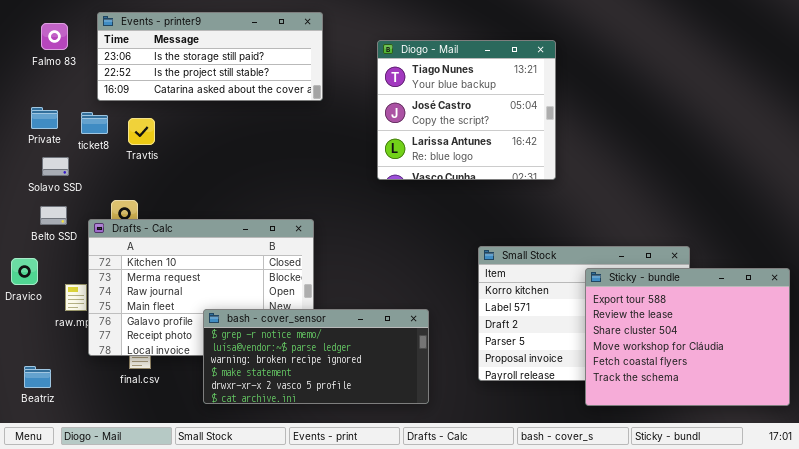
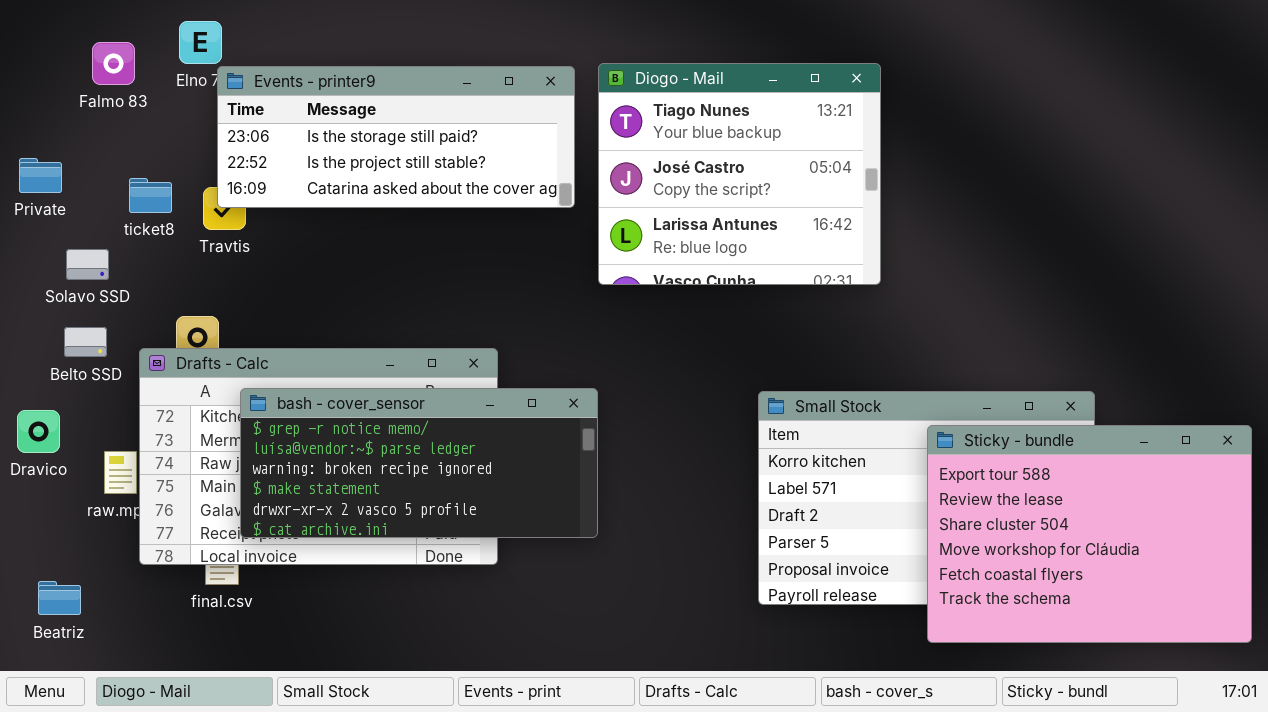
Events - printer9: [97,12,323,101] -> [217,66,575,208], moved
Falmo 83: [41,23,68,50] -> [92,42,135,85], moved
Private: [31,107,58,129] -> [19,158,62,193], moved
bash - cover_sensor: [203,309,429,404] -> [240,388,598,538], moved

